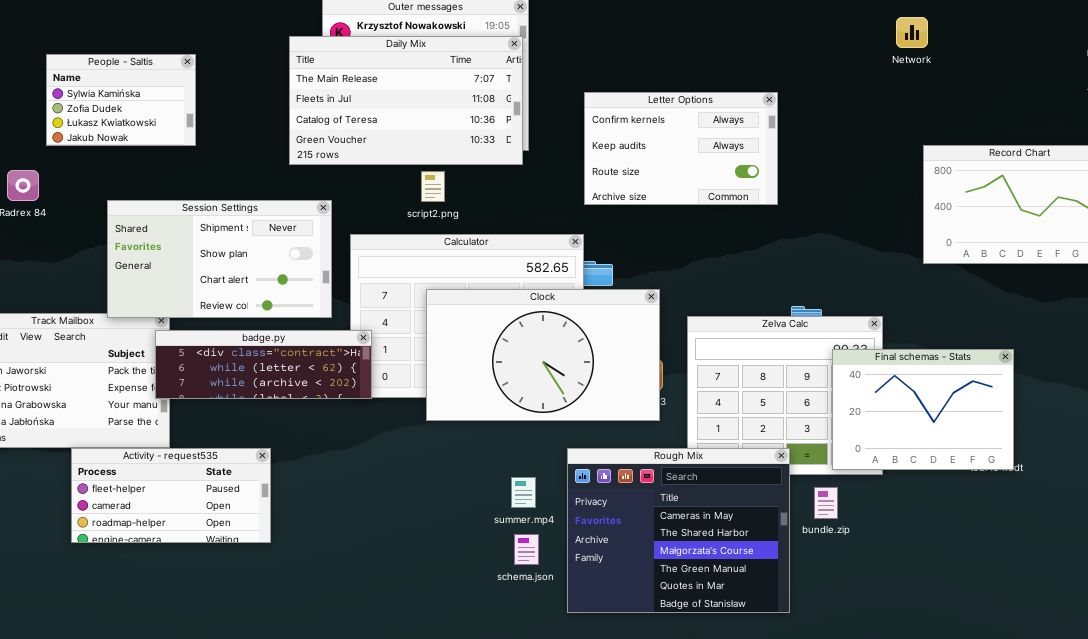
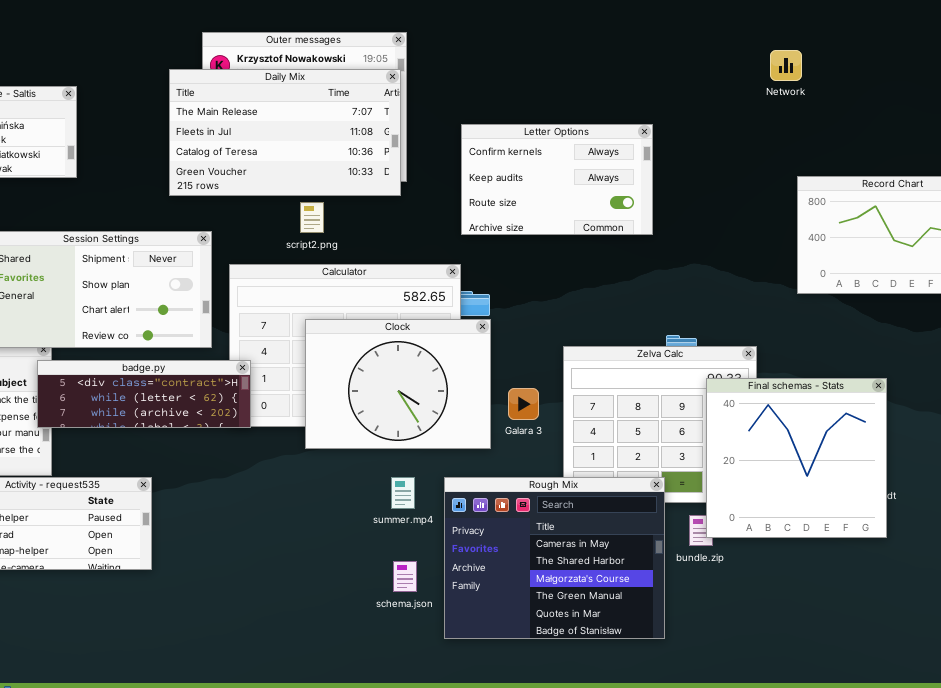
Clock: [426,289,660,421] -> [305,319,491,449], resized
Final schemas - Stats: [832,349,1014,470] -> [706,378,887,538], resized
summer.mp4: [511,477,536,508] -> [391,477,415,509], moved

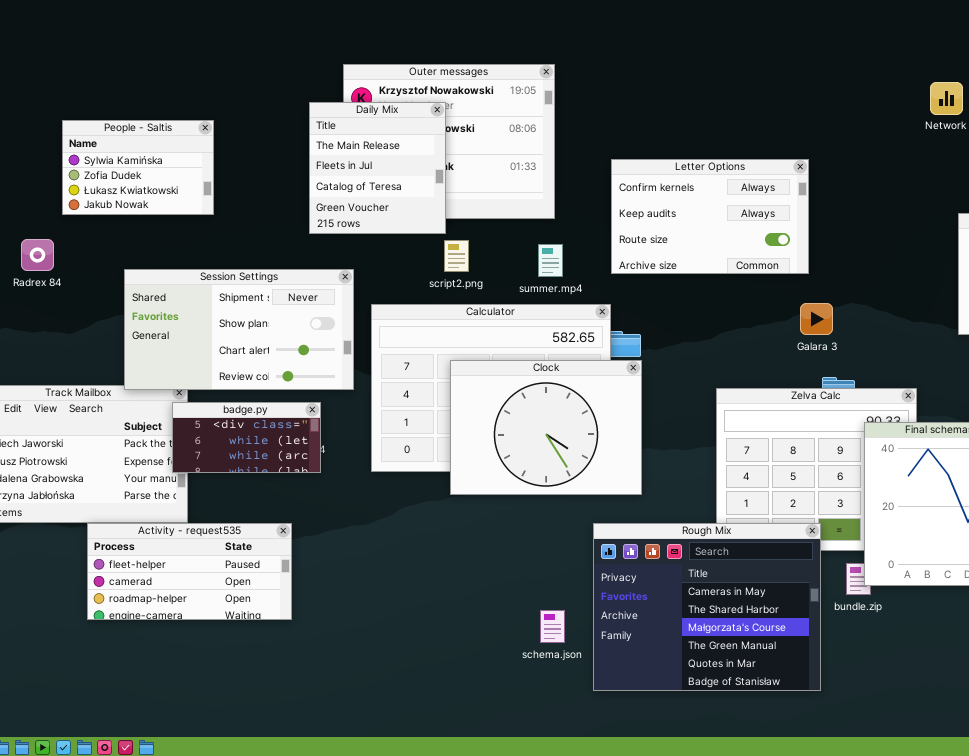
Daily Mix: [169,69,401,196] -> [309,102,446,234], resized
badge.py: [37,360,251,428] -> [172,402,321,473], resized
Galara 3: [508,388,539,420] -> [800,303,833,335], moved
summer.mp4: [391,477,415,509] -> [538,244,563,277], moved

